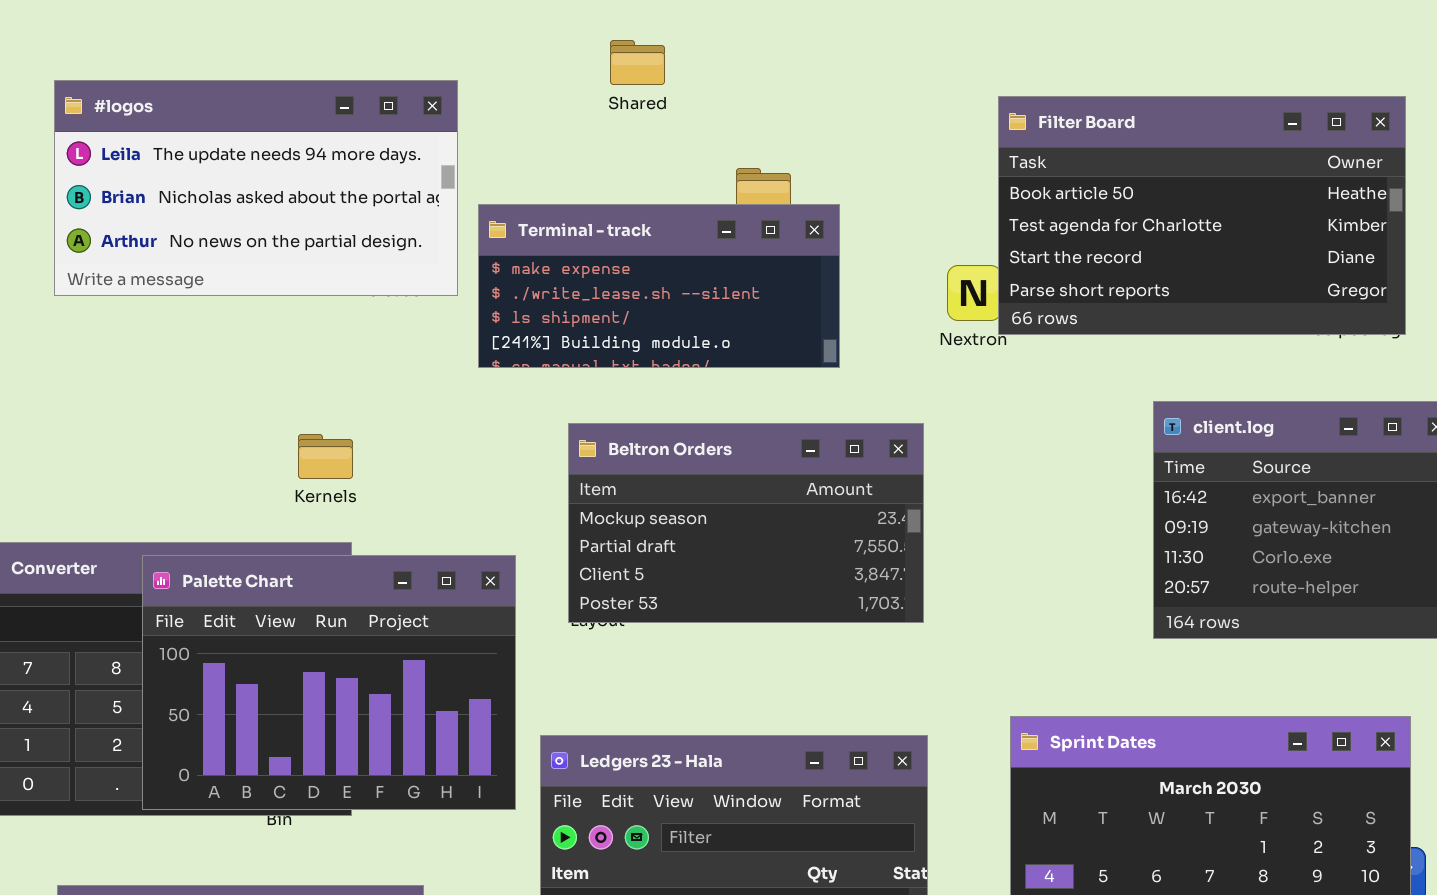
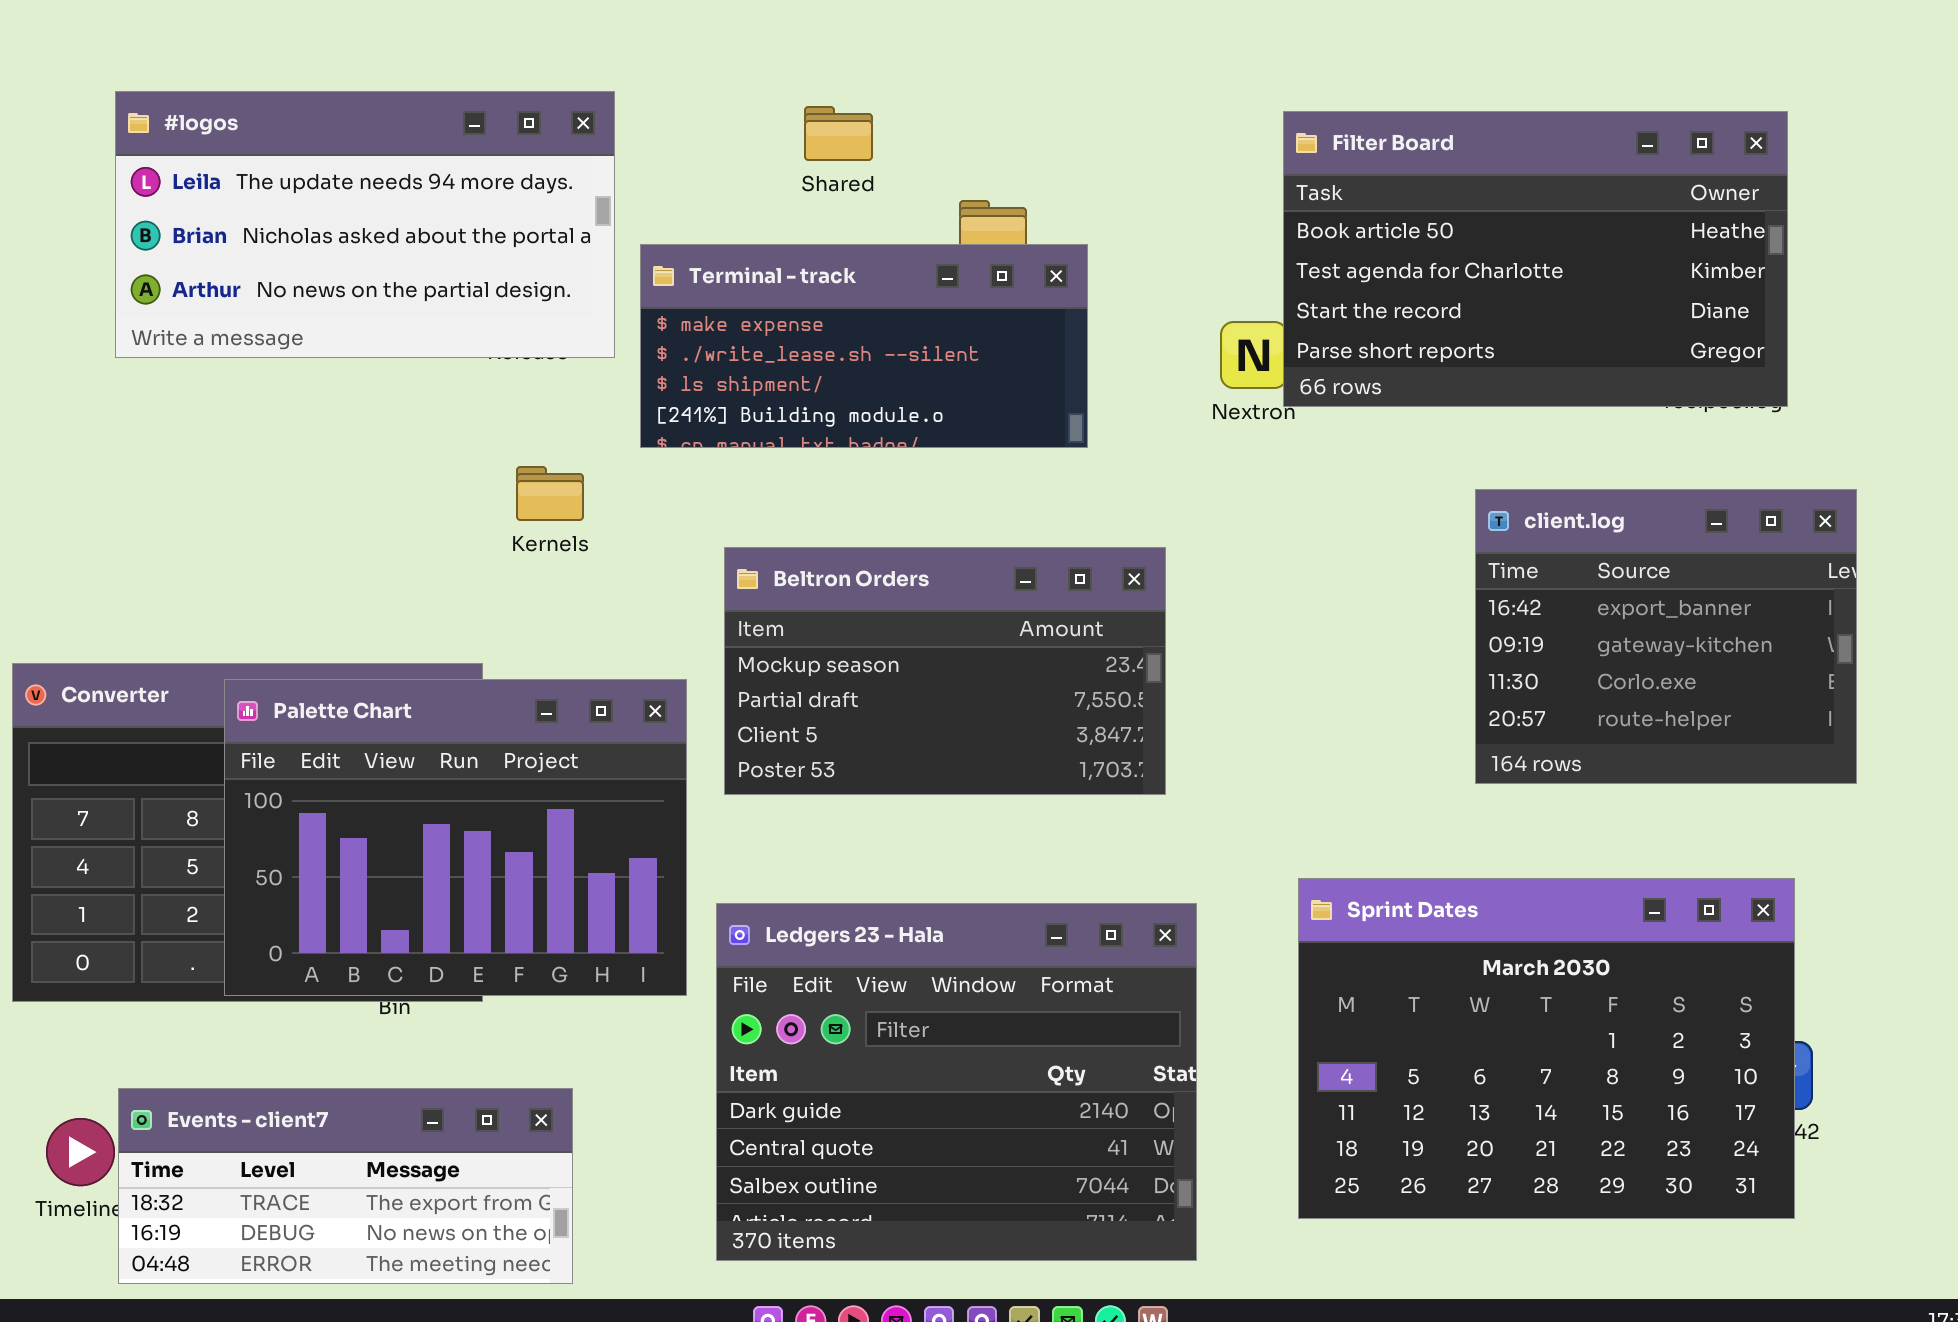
Shared: [610,40,665,85] -> [804,106,873,161], moved
Beltron Orders: [568,423,924,623] -> [724,547,1166,795], moved
Kernels: [298,434,353,479] -> [516,466,584,521], moved

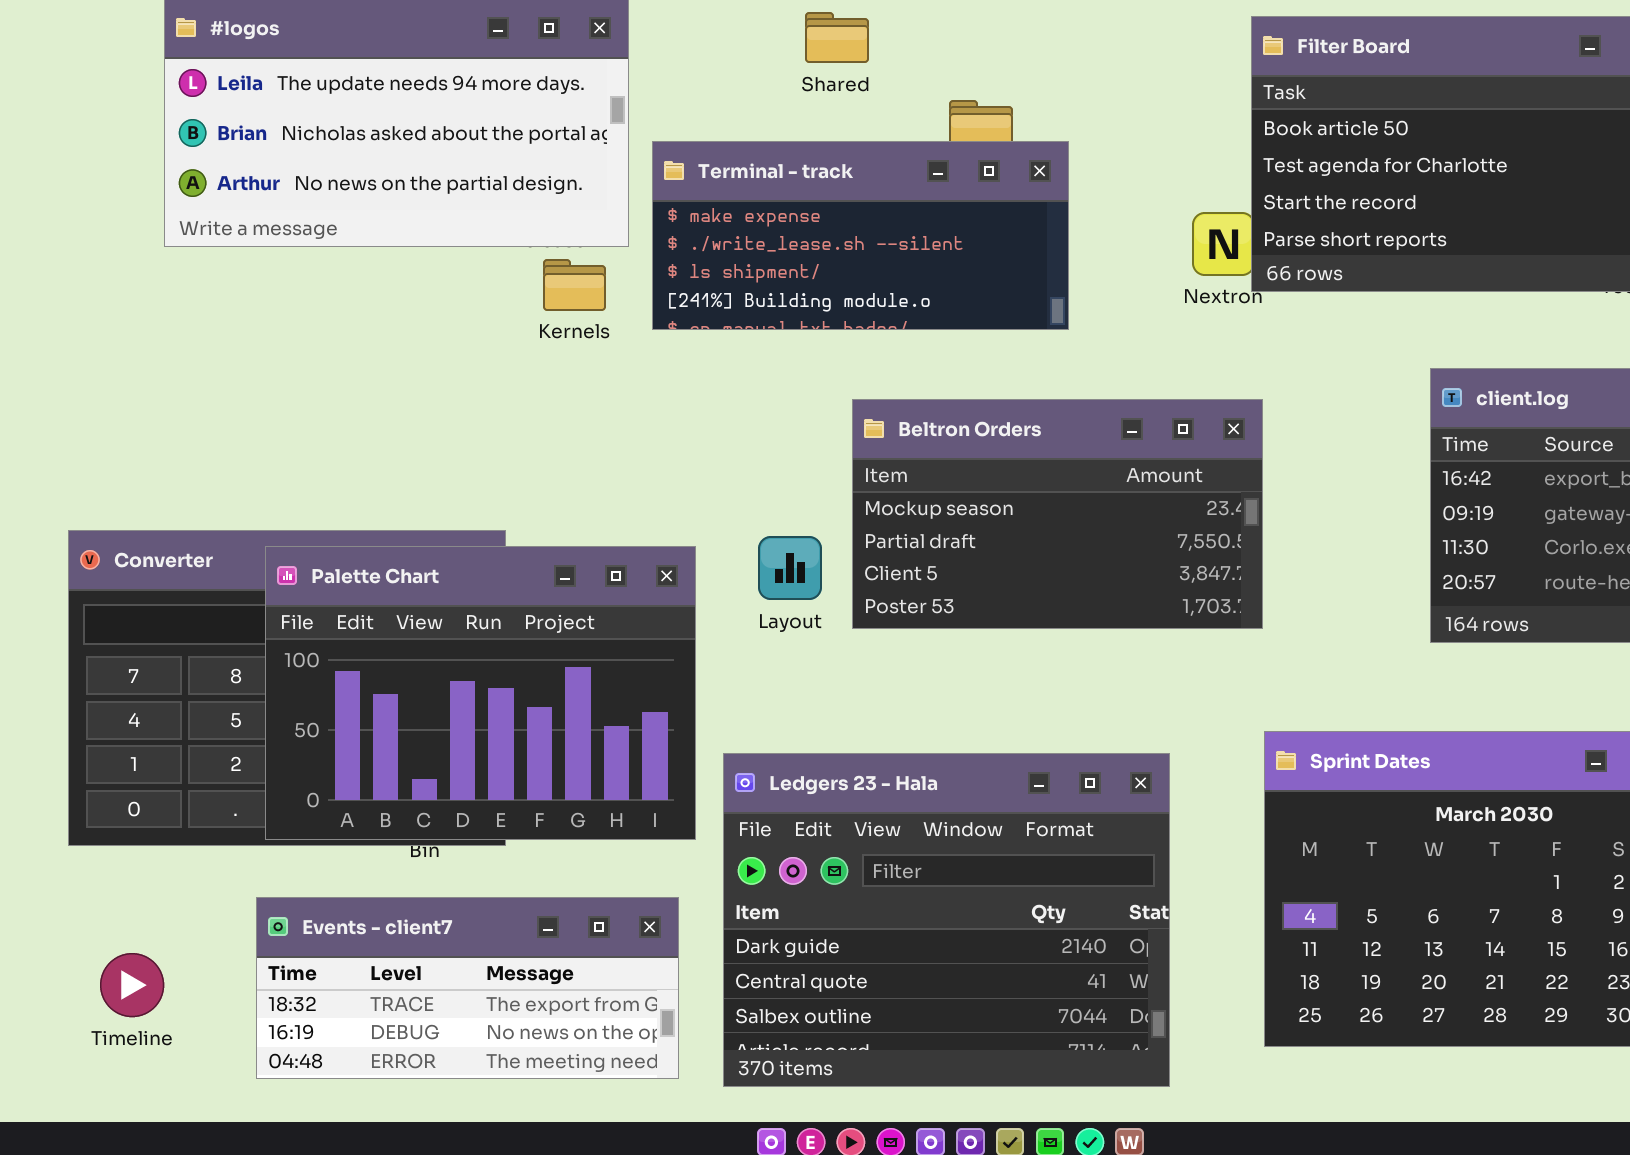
Kernels: [516,466,584,521] -> [543,259,606,311], moved
Beltron Orders: [724,547,1166,795] -> [852,399,1263,629], moved
Events - client7: [118,1088,573,1284] -> [256,897,679,1079], moved

